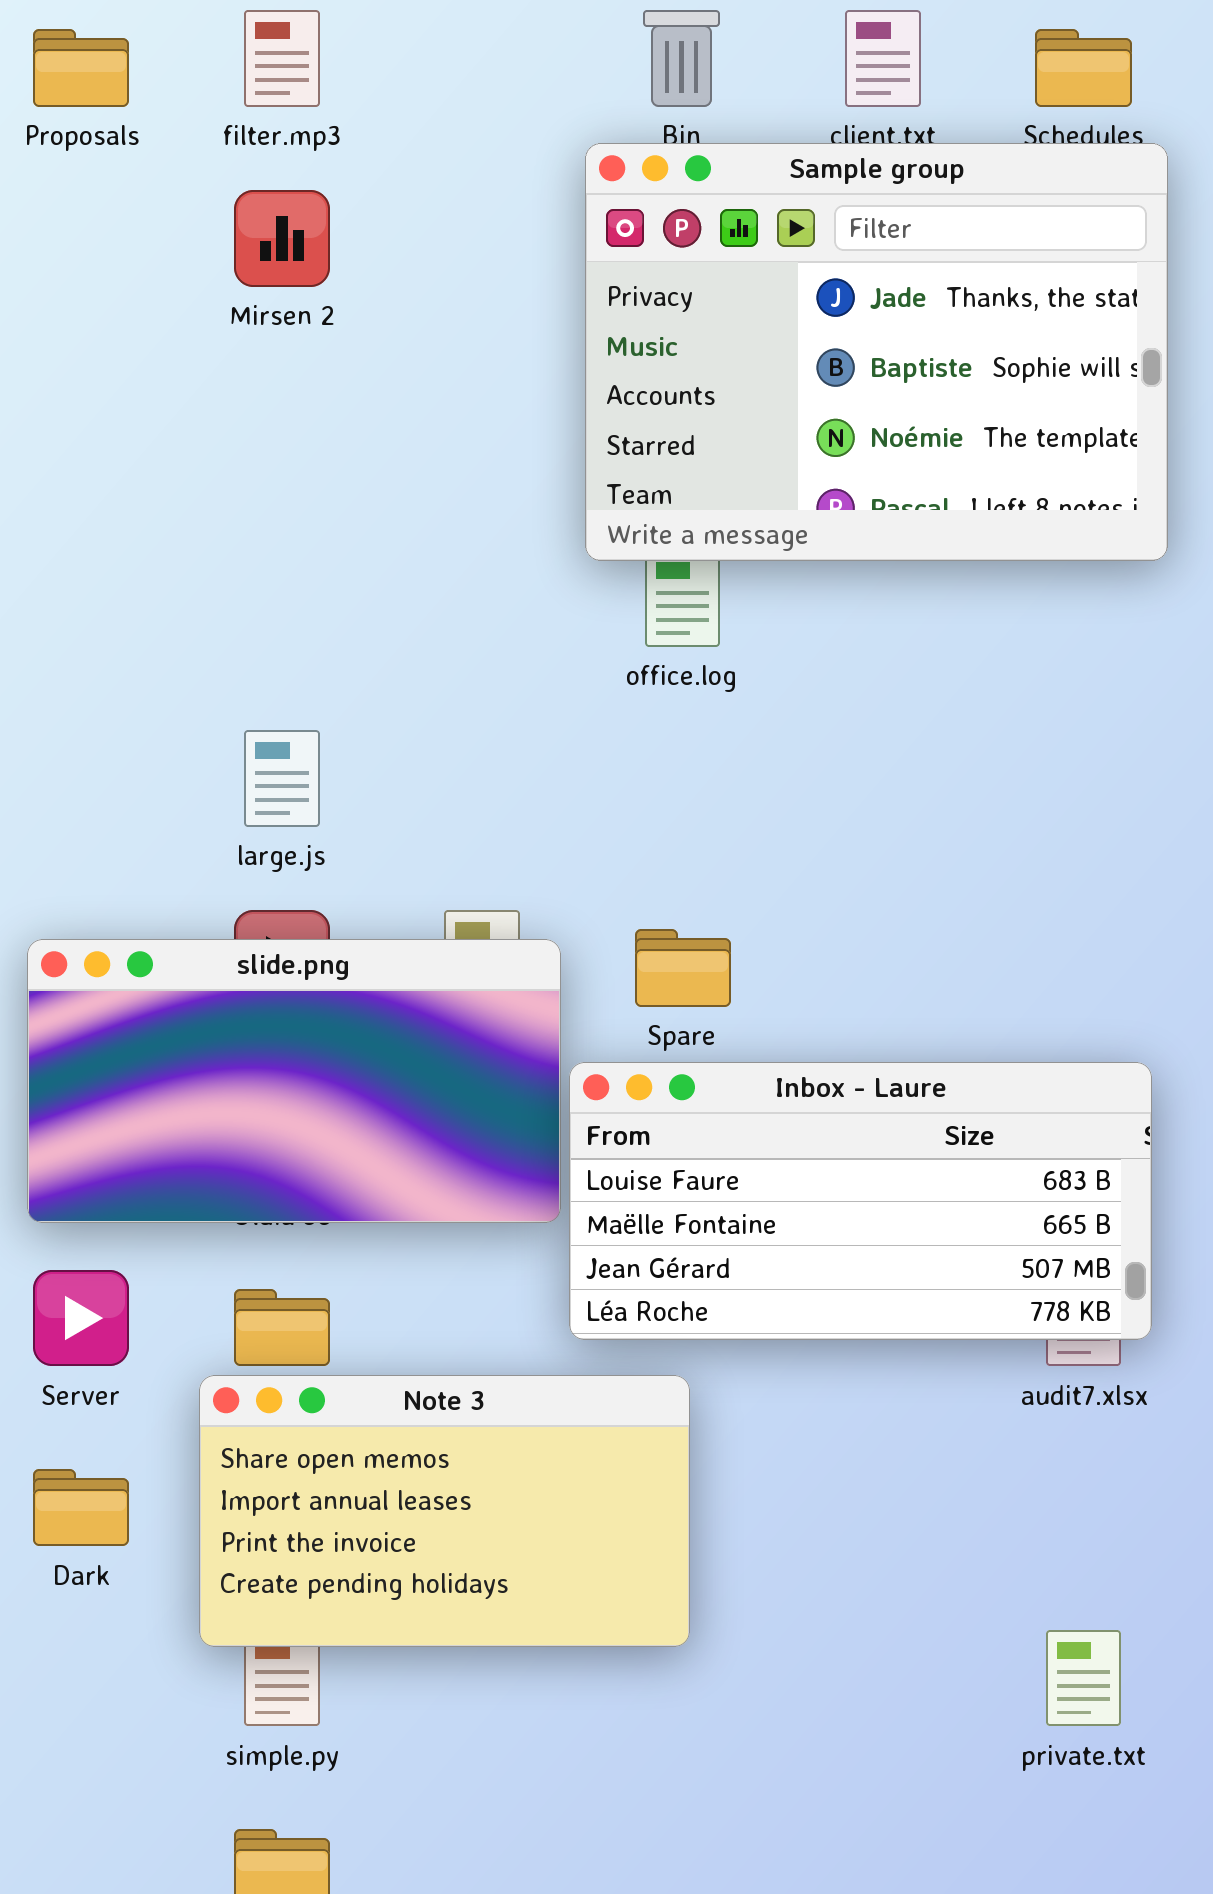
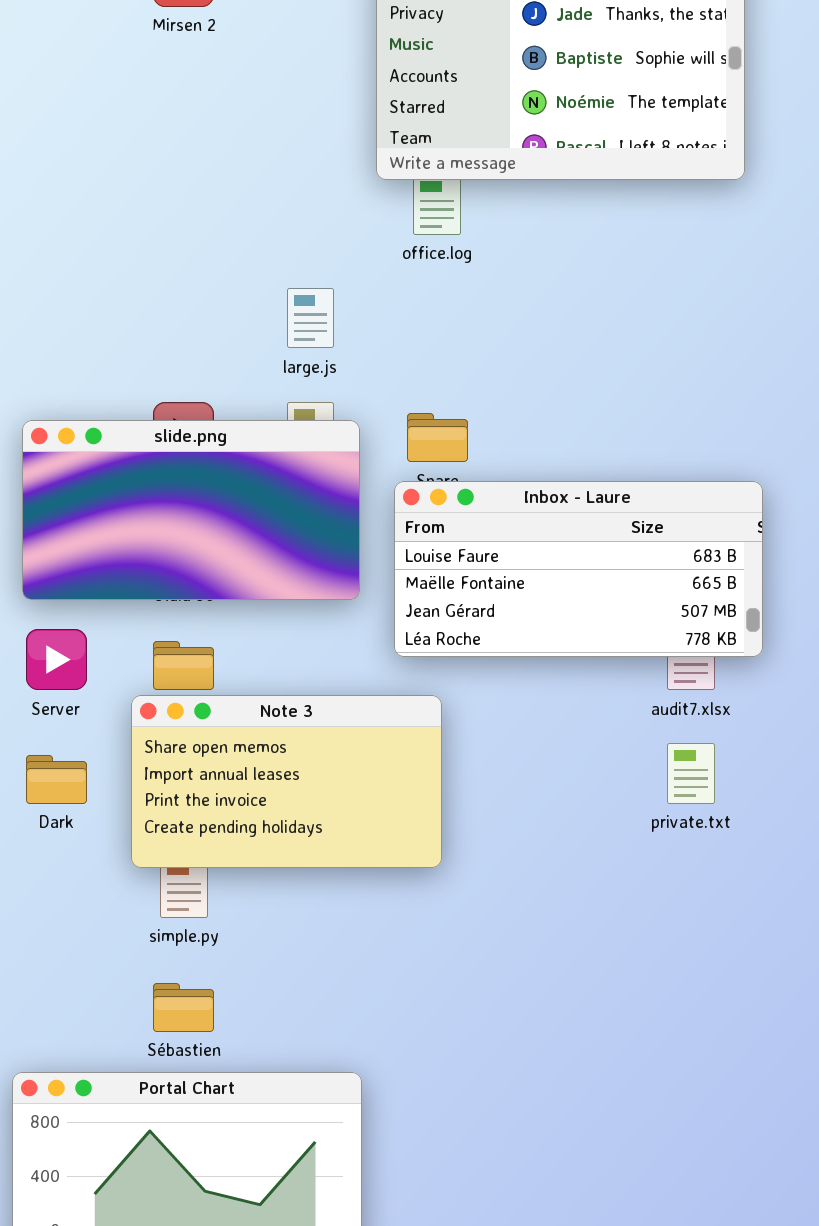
large.js: [244,730,320,827] -> [287,288,334,348], moved
Inbox - Laure: [569,1062,1152,1340] -> [394,481,763,657], moved
private.txt: [1046,1630,1121,1726] -> [667,743,715,804], moved

